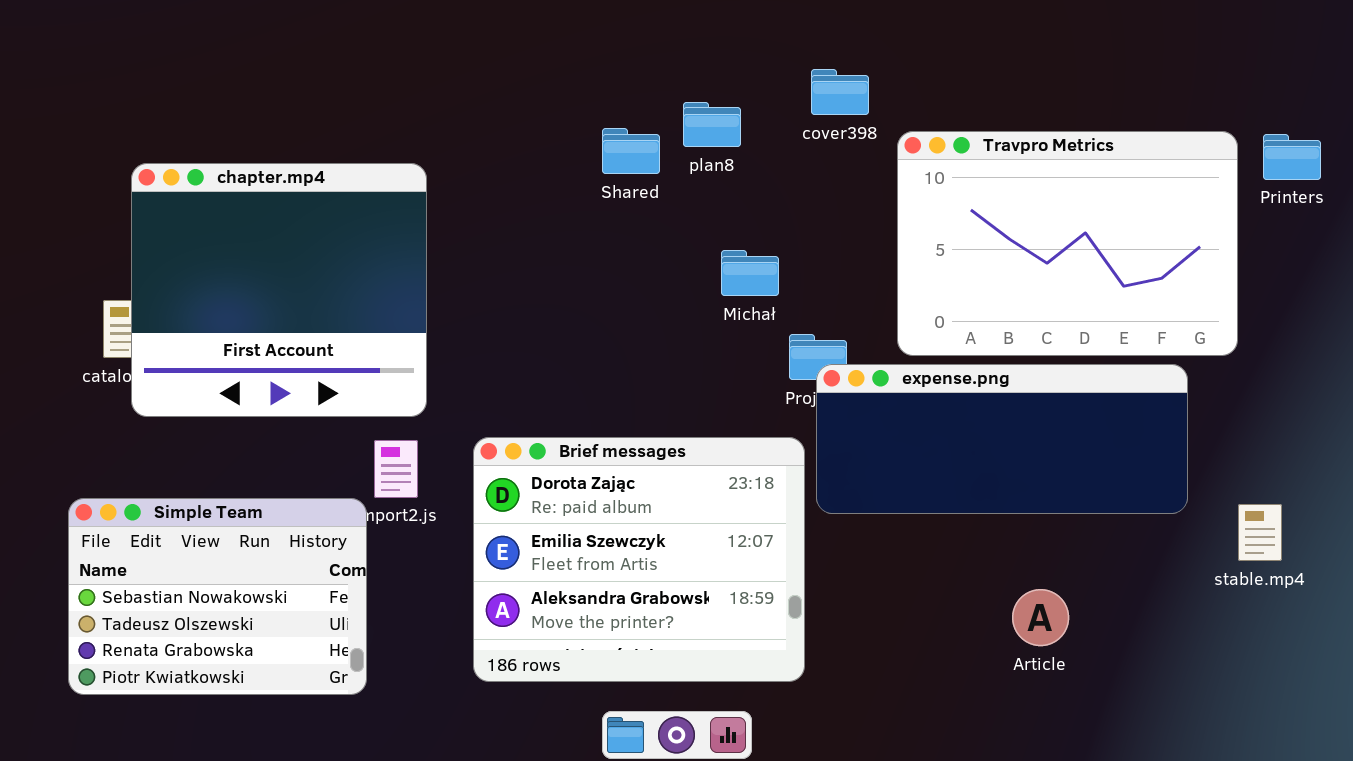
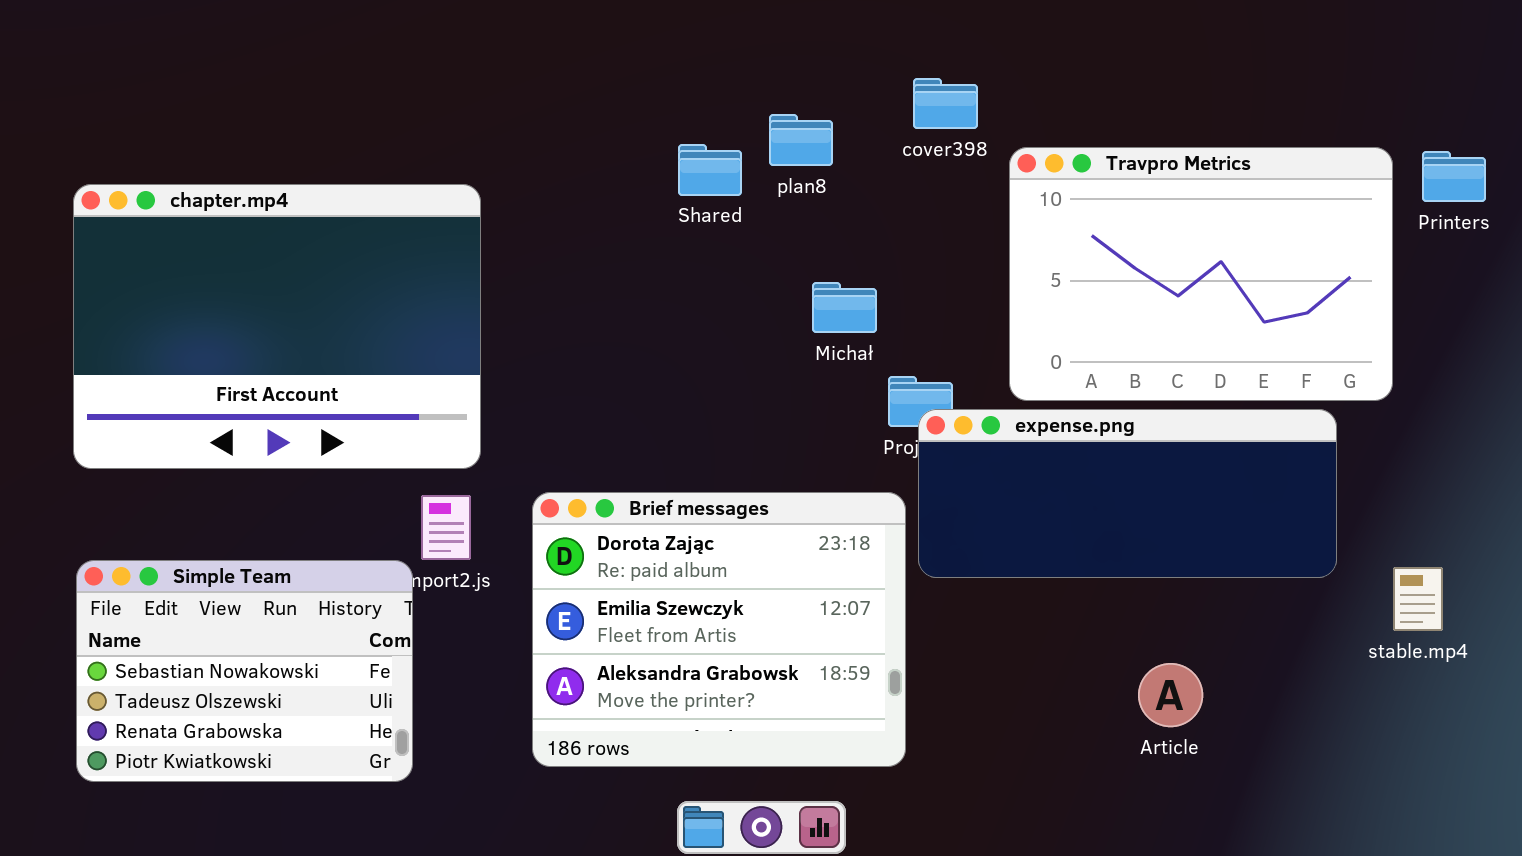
chapter.mp4: [131,163,427,417] -> [73,184,481,469], resized

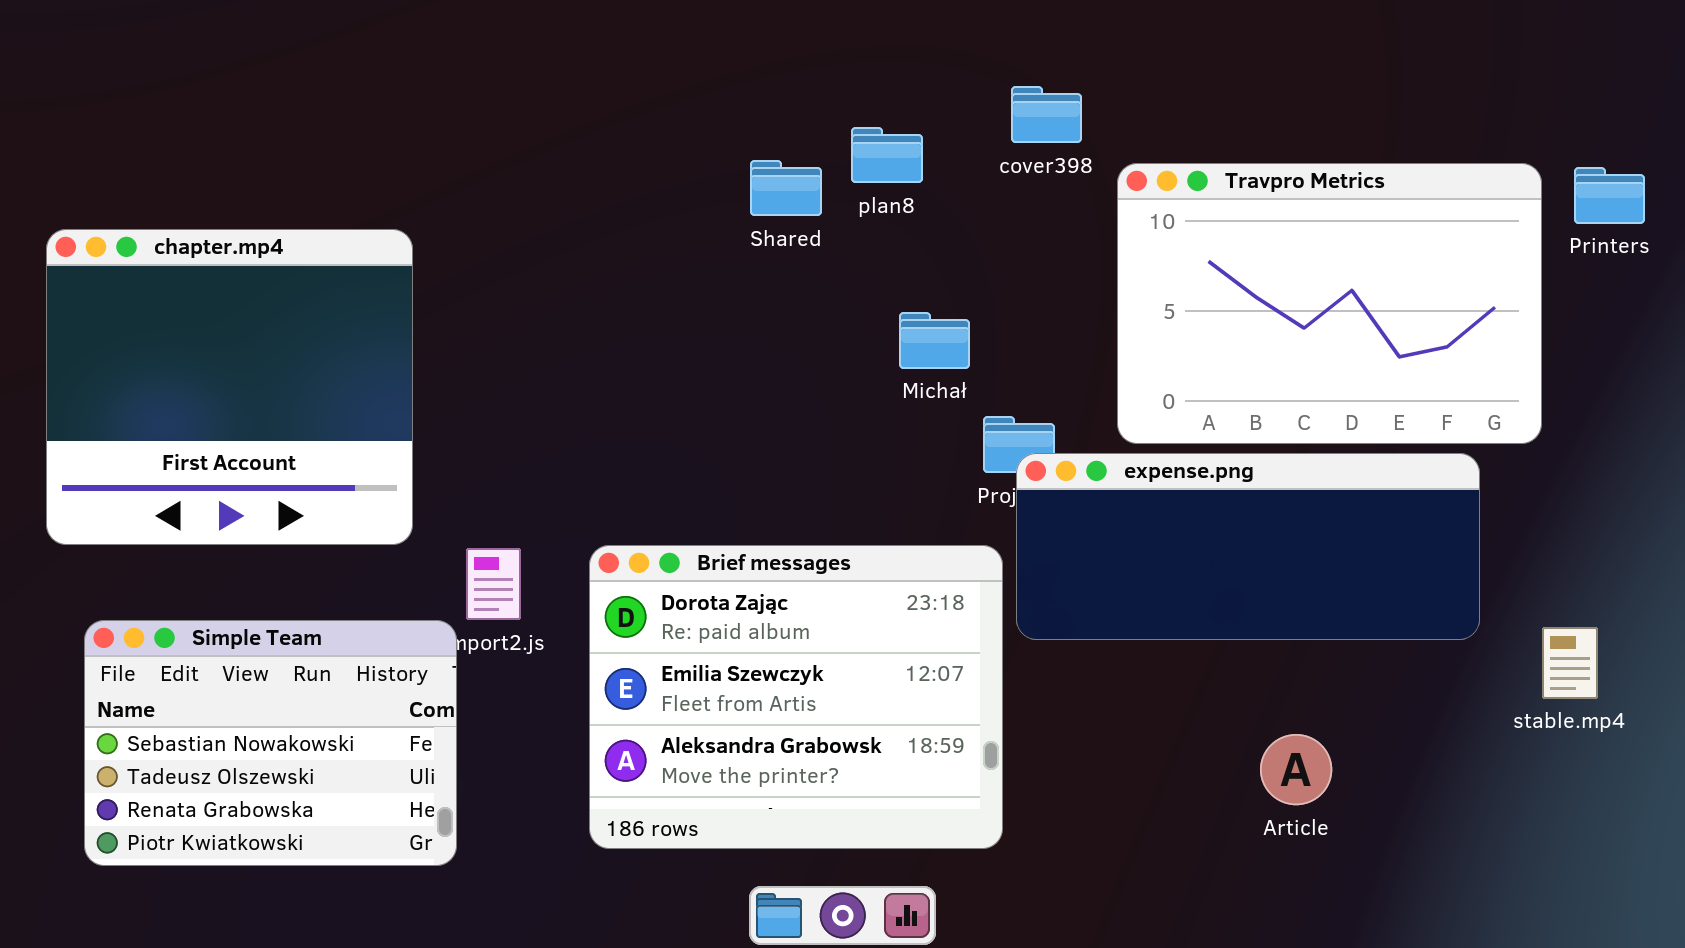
chapter.mp4: [73,184,481,469] -> [46,229,413,545], moved, resized

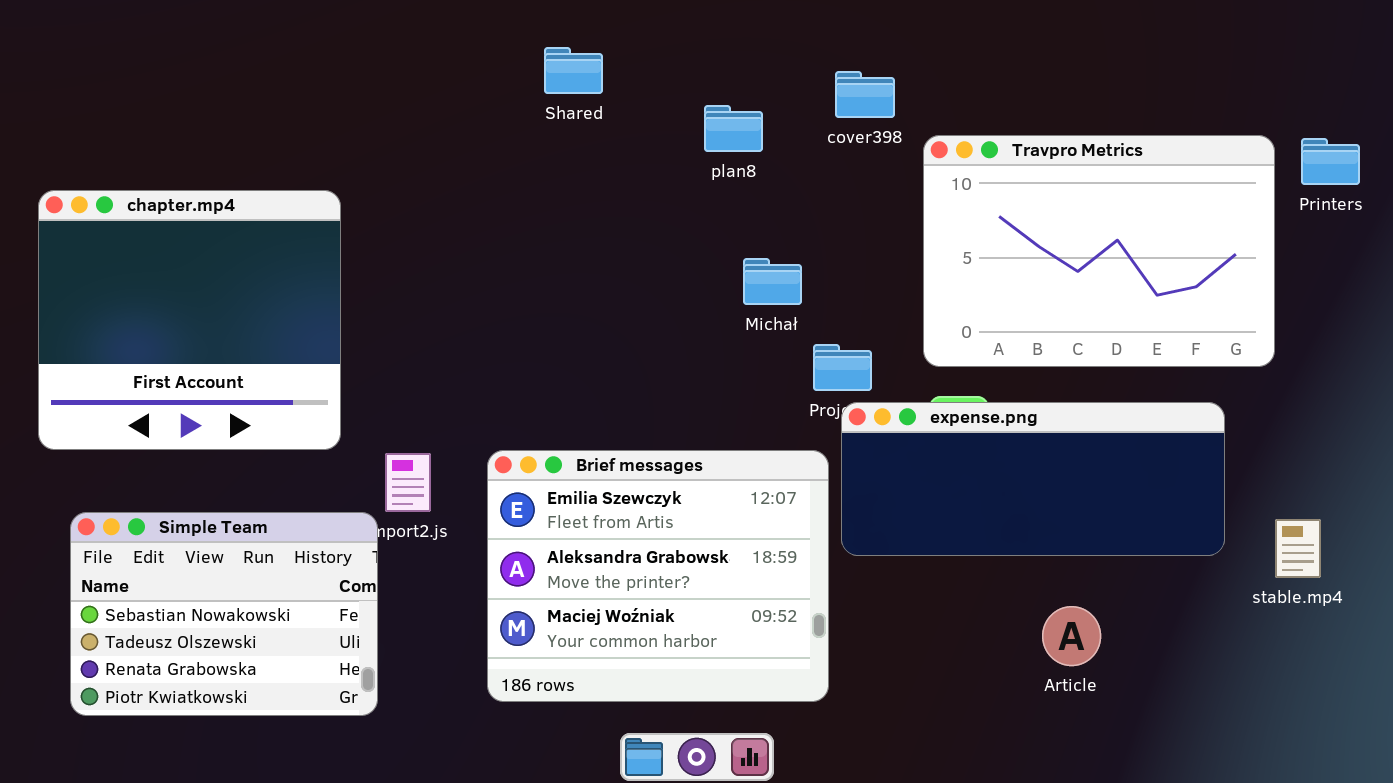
Shared: [750,160,822,216] -> [544,47,603,94], moved
expense.png: [1016,453,1480,640] -> [841,402,1225,556], moved
Brief messages: [589,545,1003,849] -> [487,450,829,702], scrolled down 1 row

